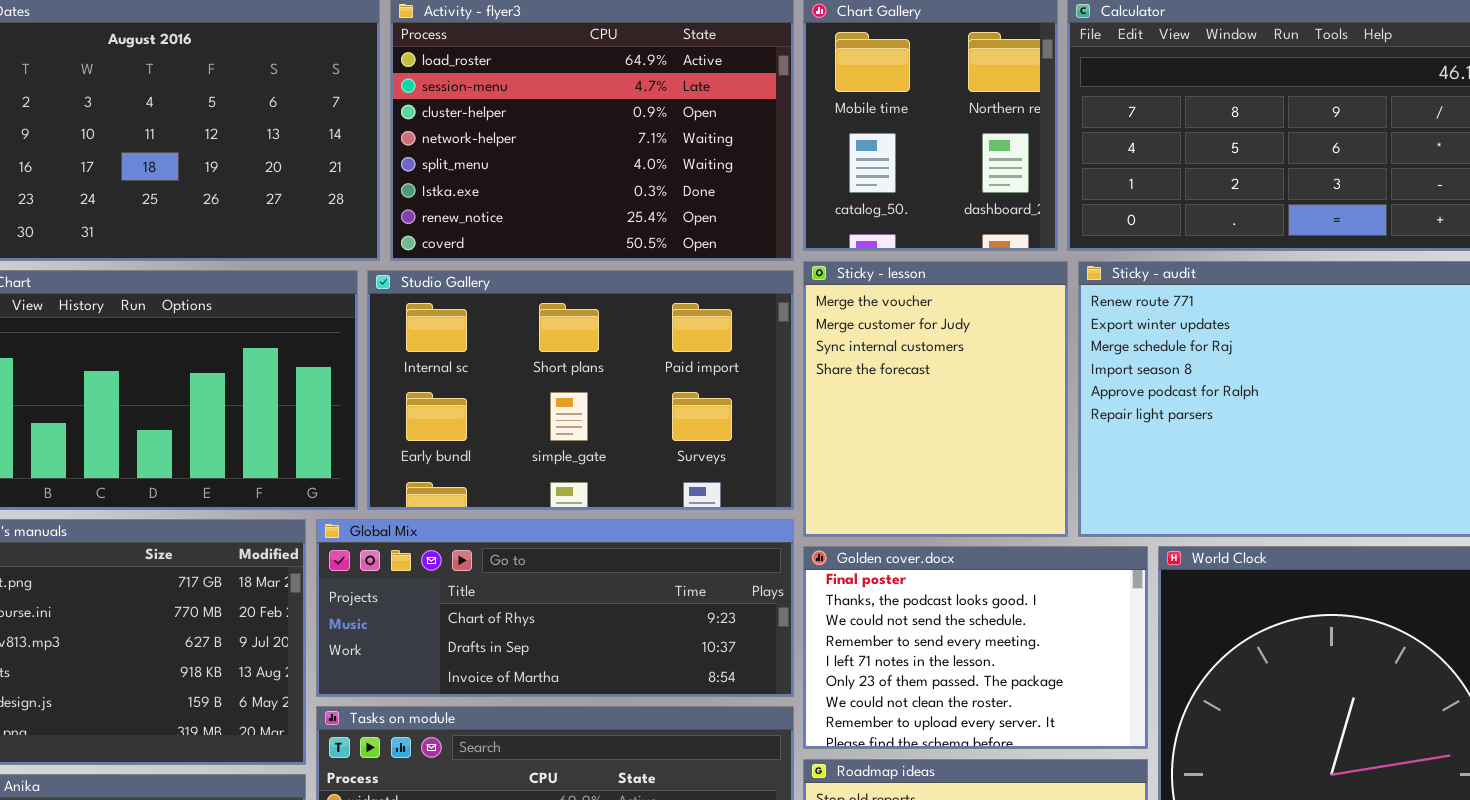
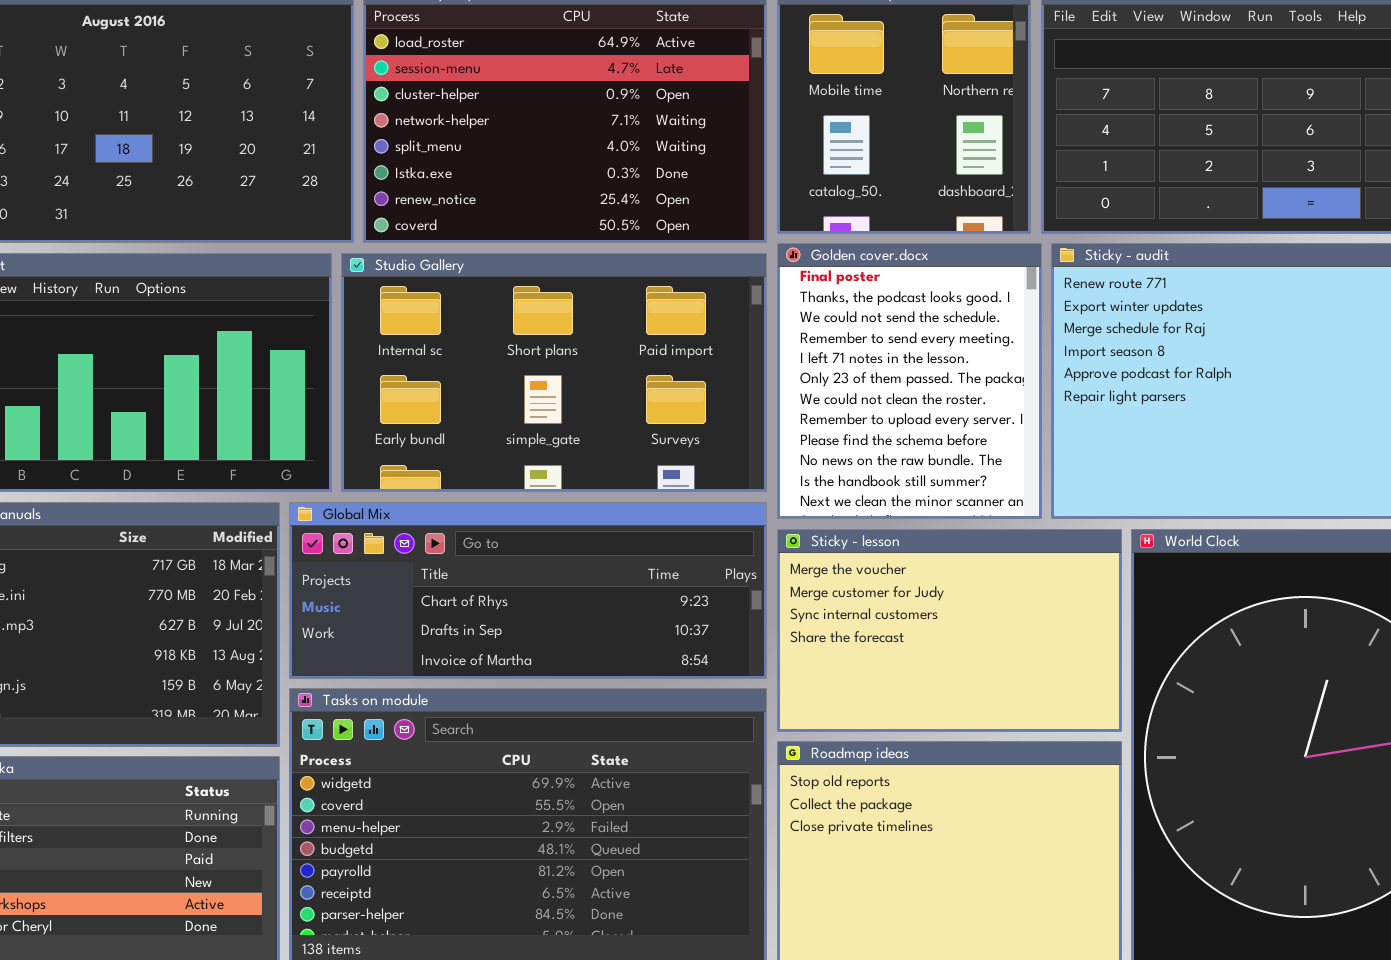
Sticky - lesson: [803,261,1068,537] -> [777,529,1122,732], moved, resized
Golden cover.docx: [803,546,1148,749] -> [777,243,1042,519], moved, resized

